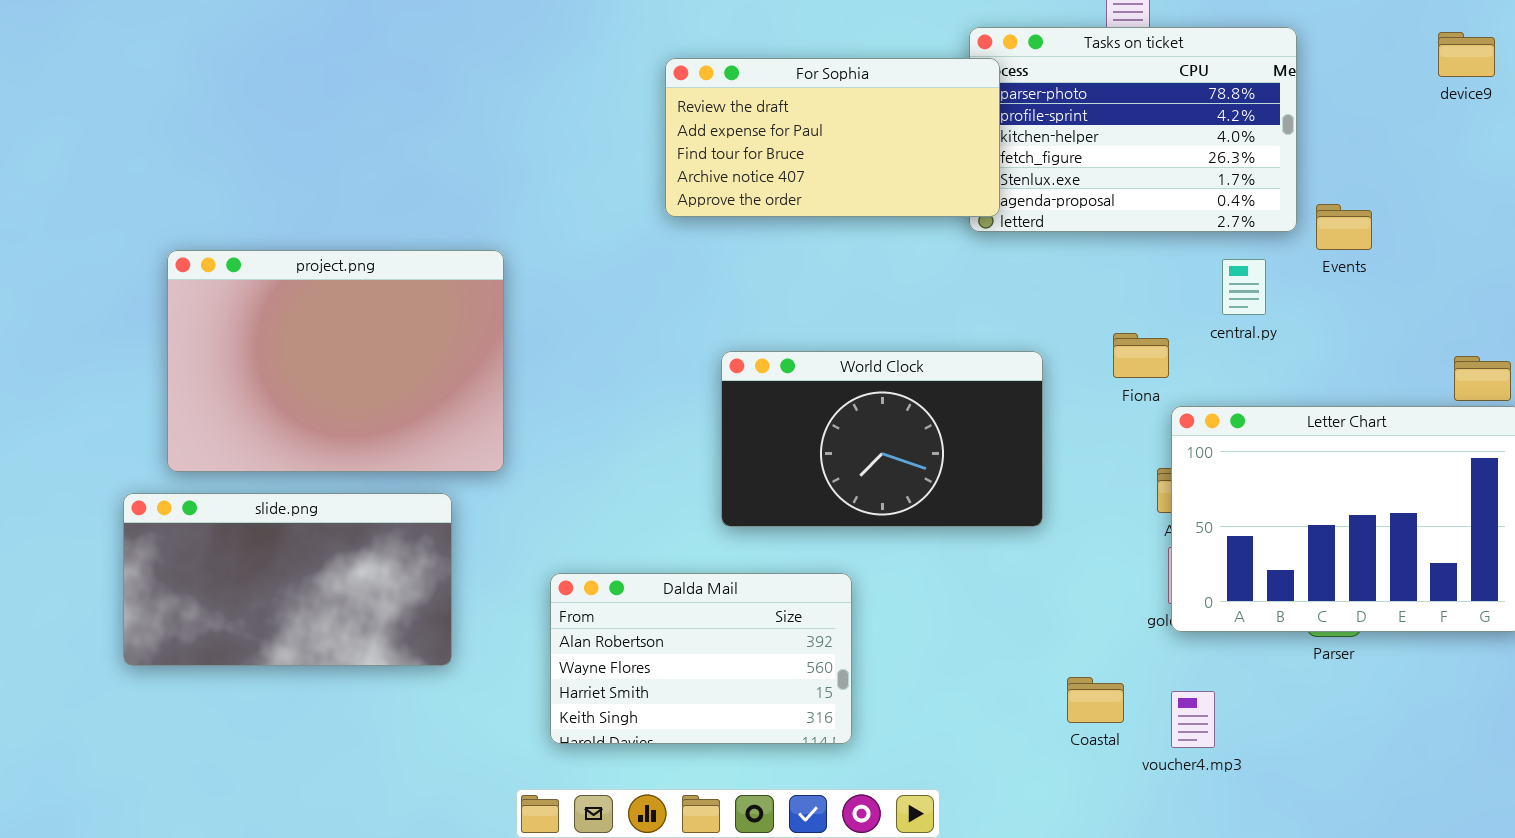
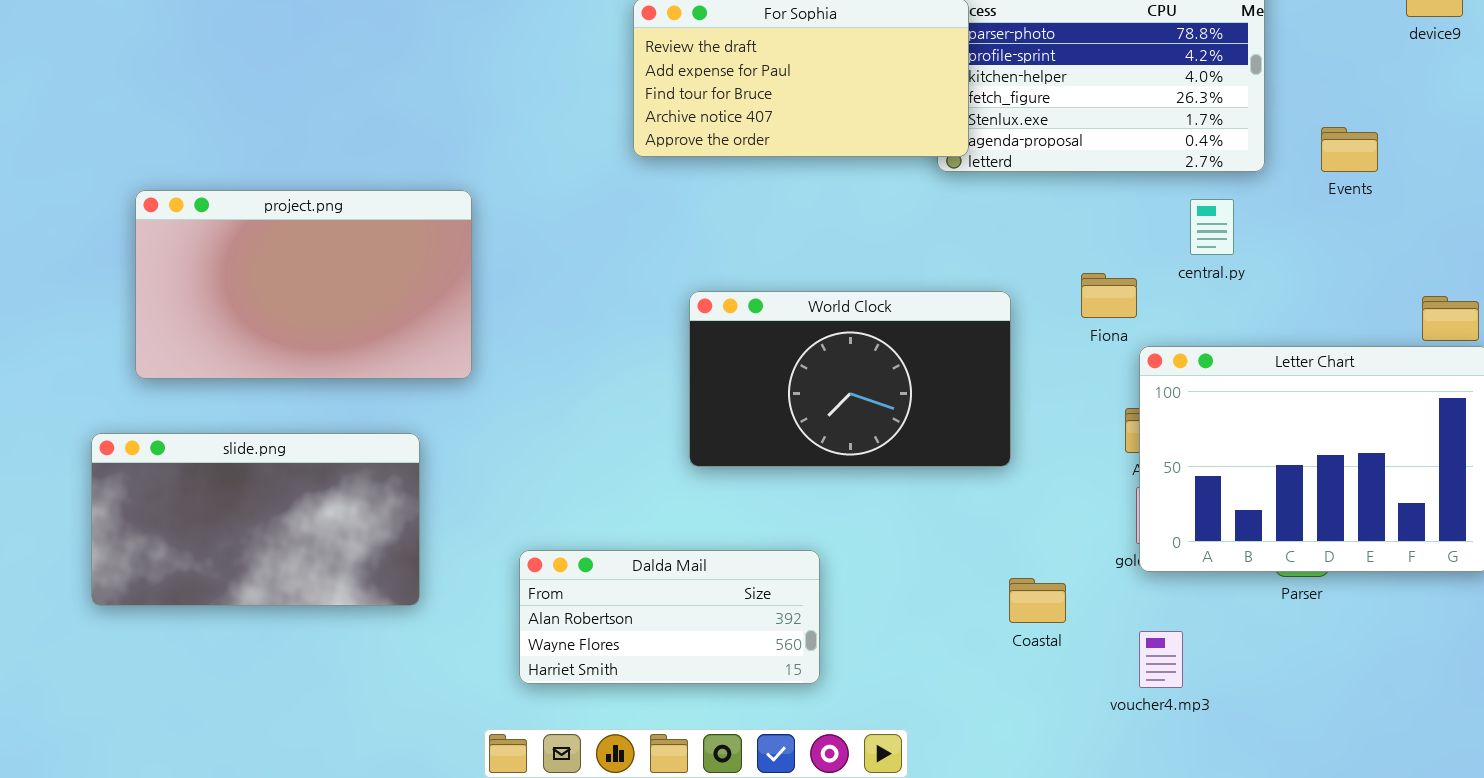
Events: [1316,204,1372,250] -> [1321,127,1378,172], moved
project.png: [167,250,504,472] -> [135,190,472,379], resized
Dalda Mail: [550,573,852,744] -> [519,550,820,684], resized
Coastal: [1067,677,1124,723] -> [1009,578,1066,623], moved

